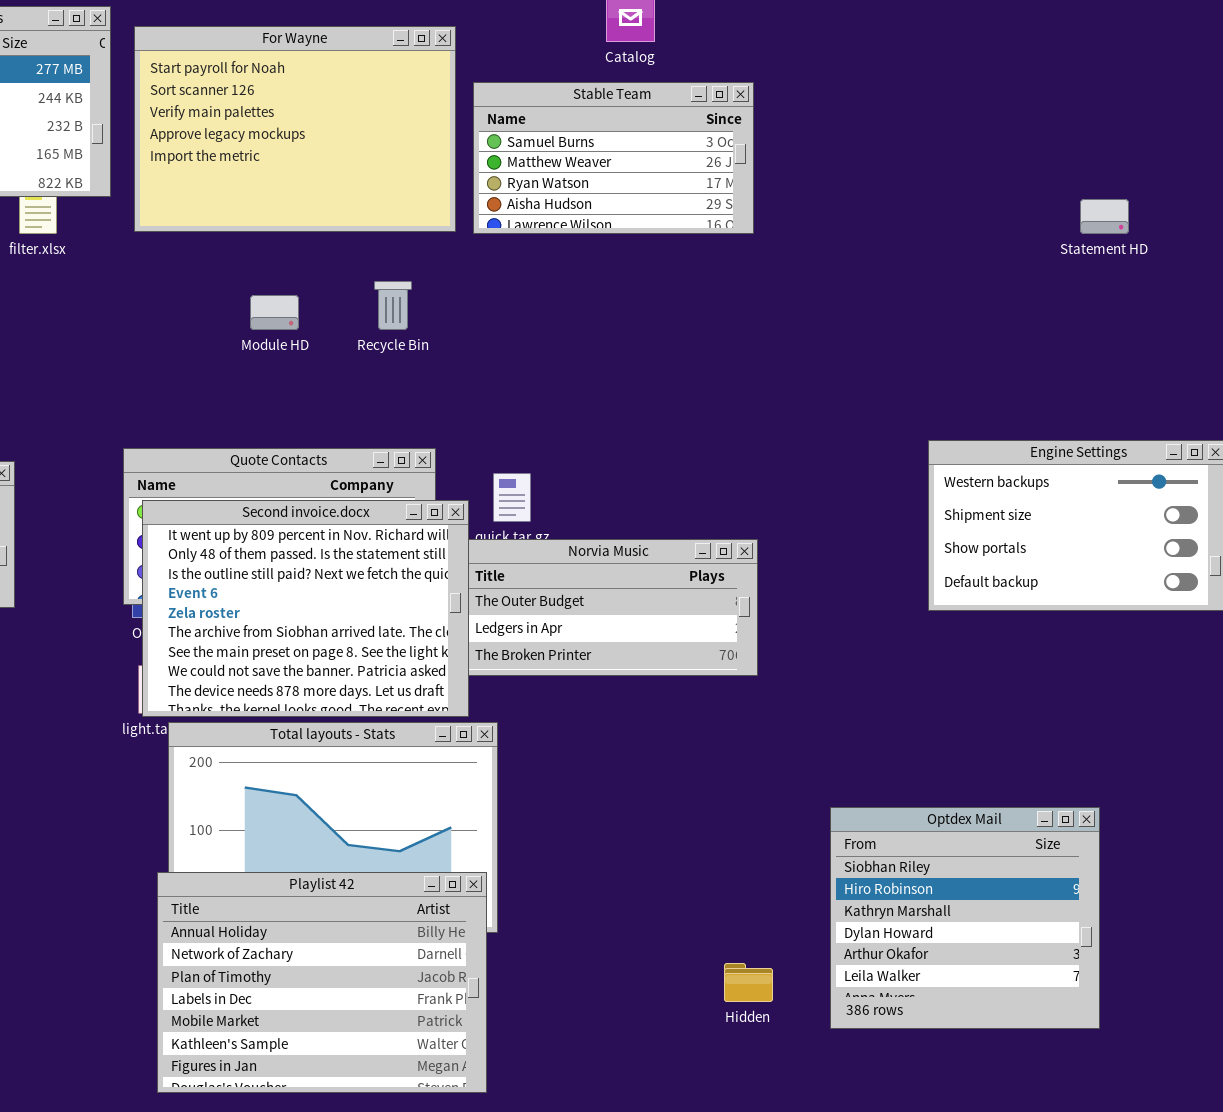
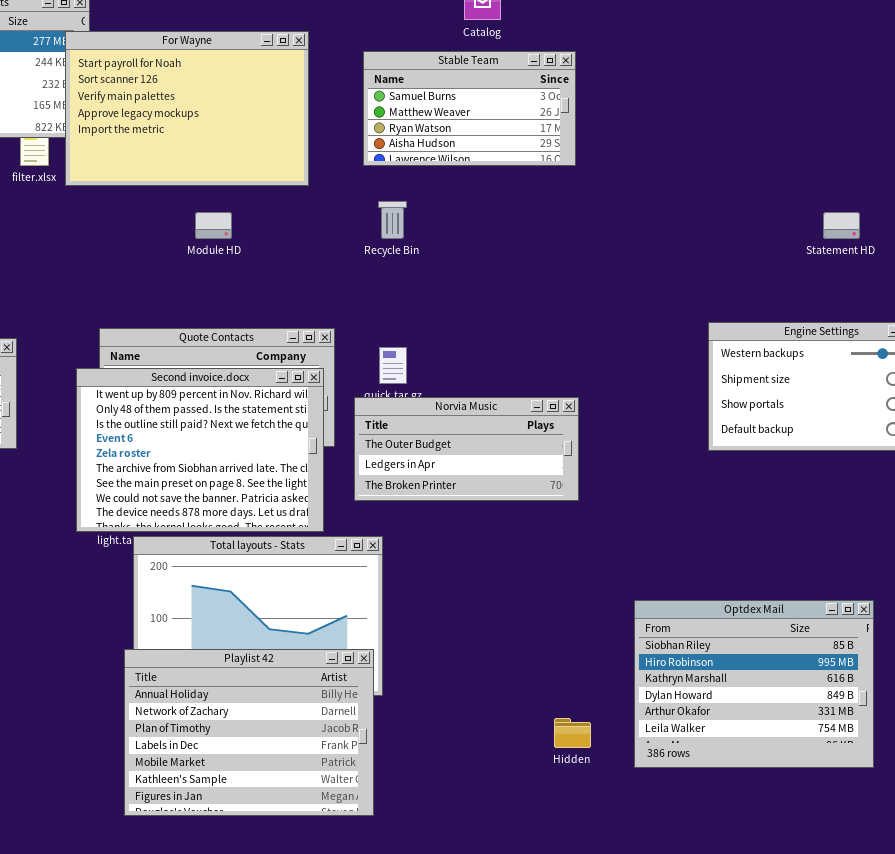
For Wayne: [134,26,456,232] -> [65,31,309,186], moved
Statement HD: [1080,199,1129,234] -> [823,212,860,239], moved
Recycle Bin: [374,281,412,330] -> [378,201,407,239], moved
Second invoice.docx: [142,500,469,717] -> [76,368,324,532], moved
Optdex Mail: [830,807,1100,1029] -> [634,600,874,768], resized

